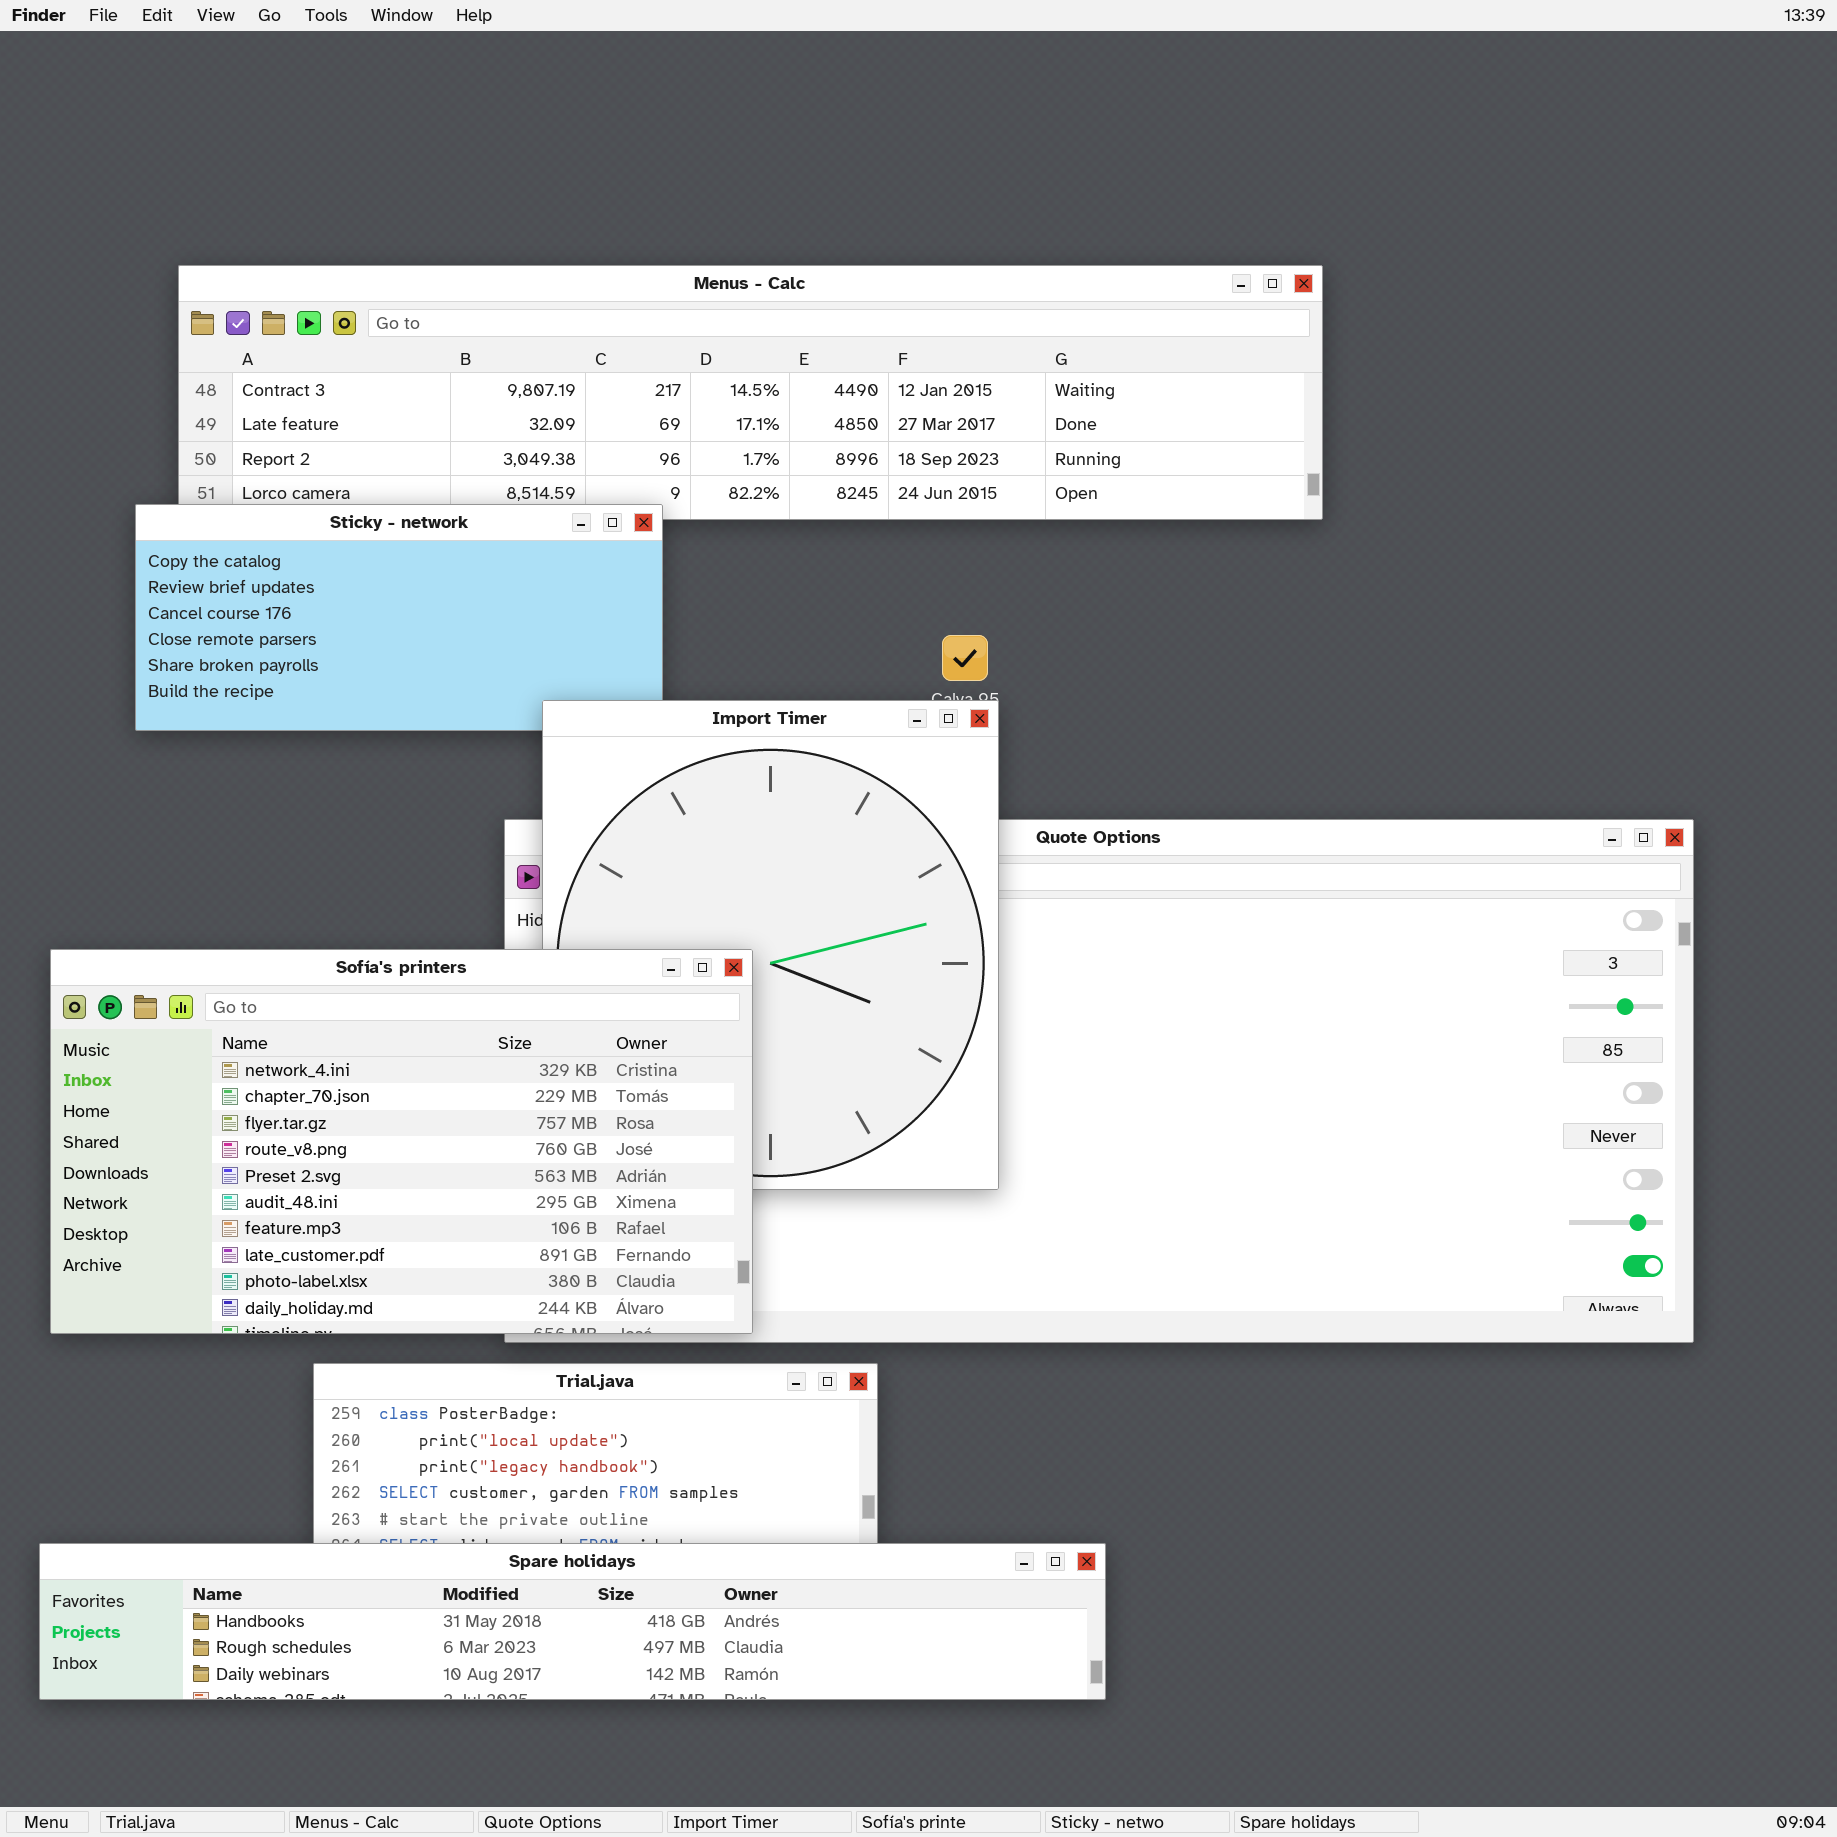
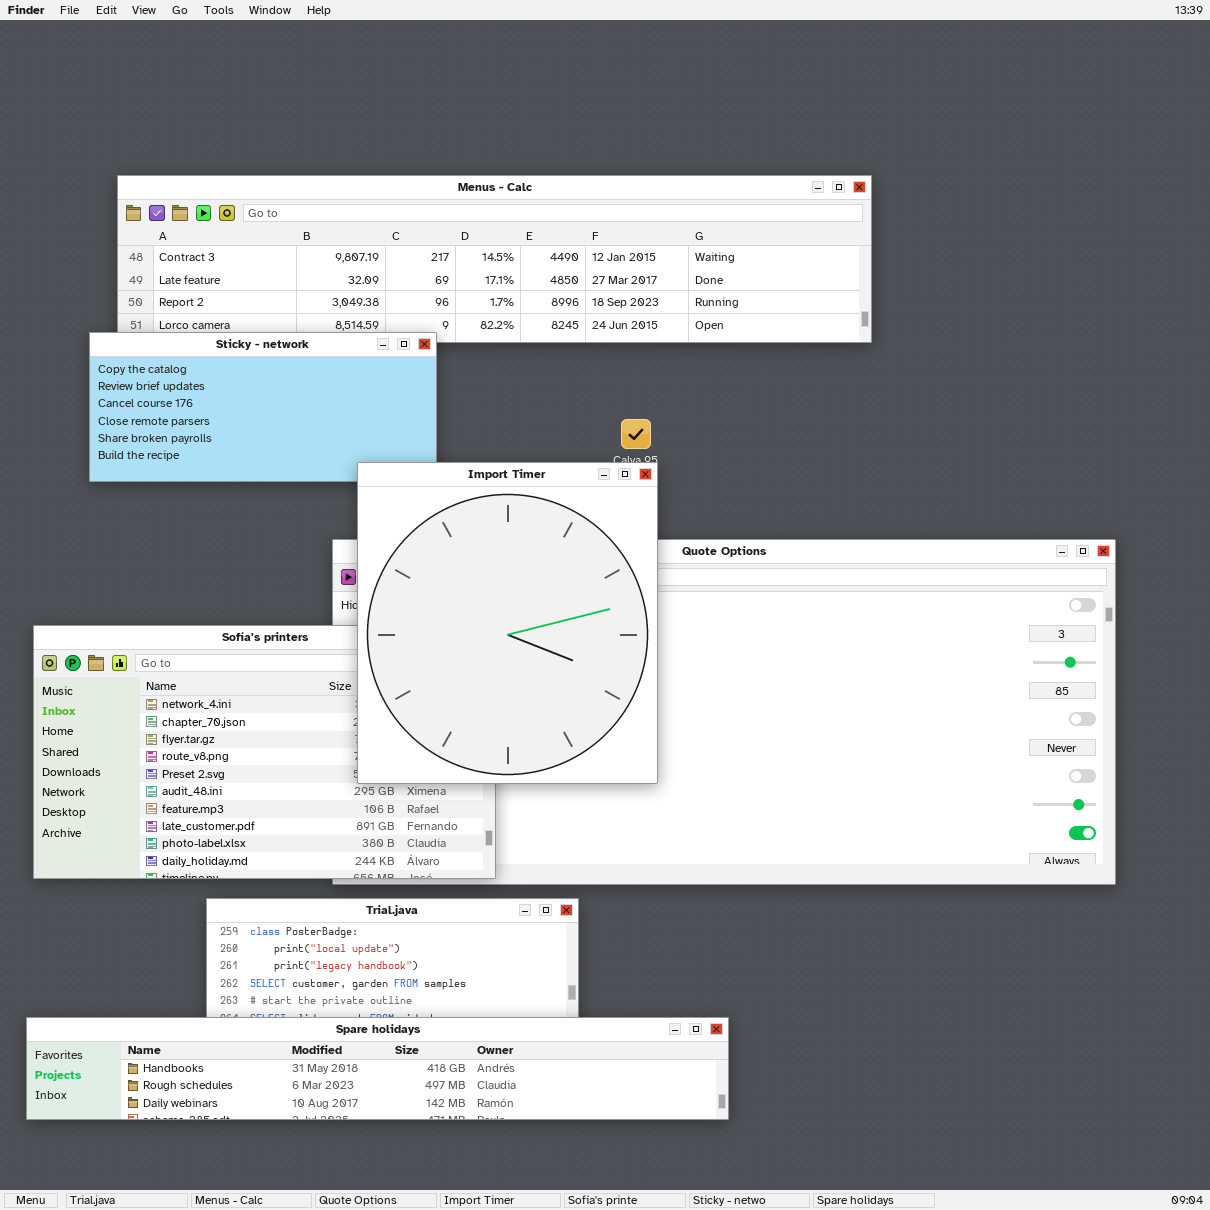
Import Timer: [542,700,999,1190] -> [357,462,658,784], raised

